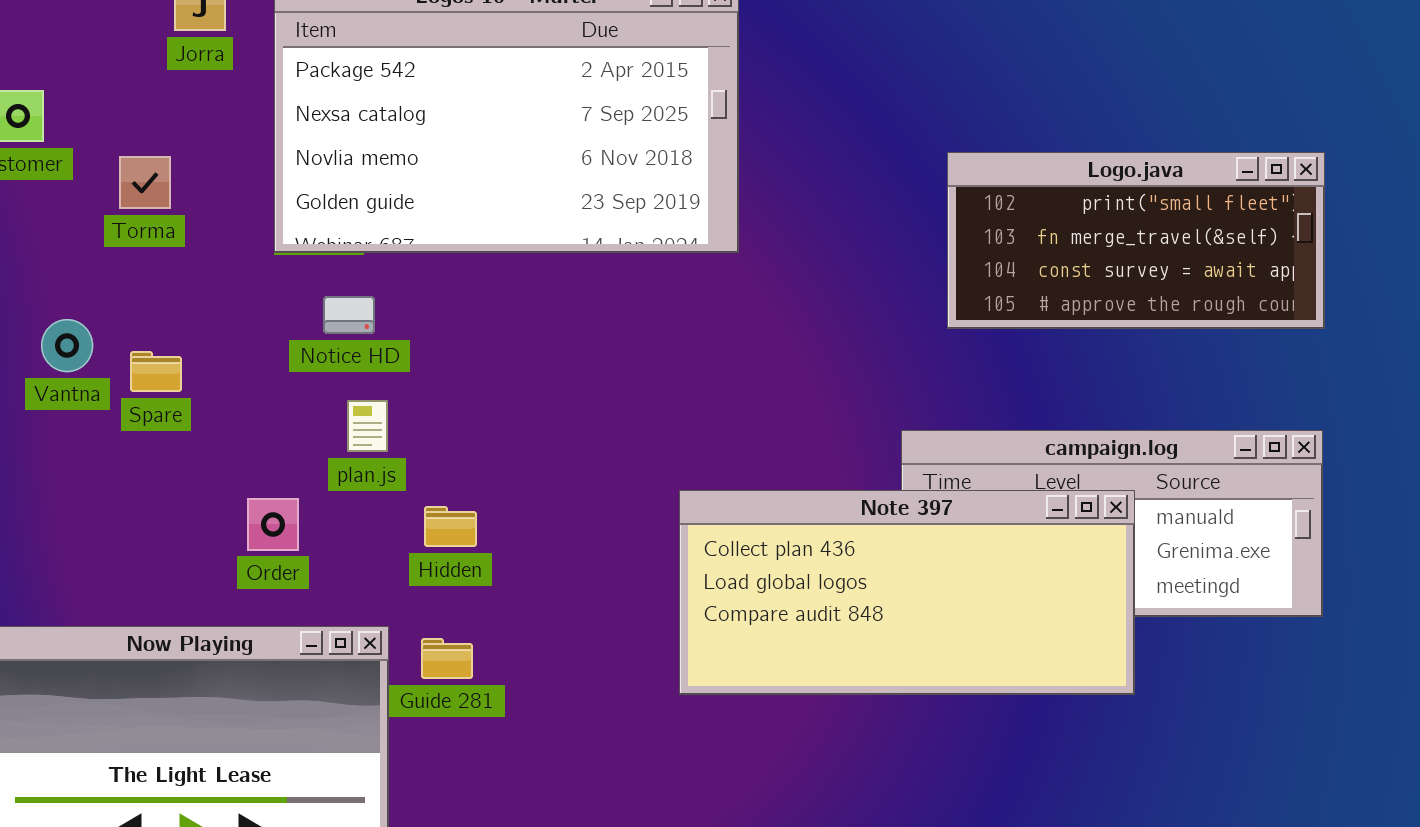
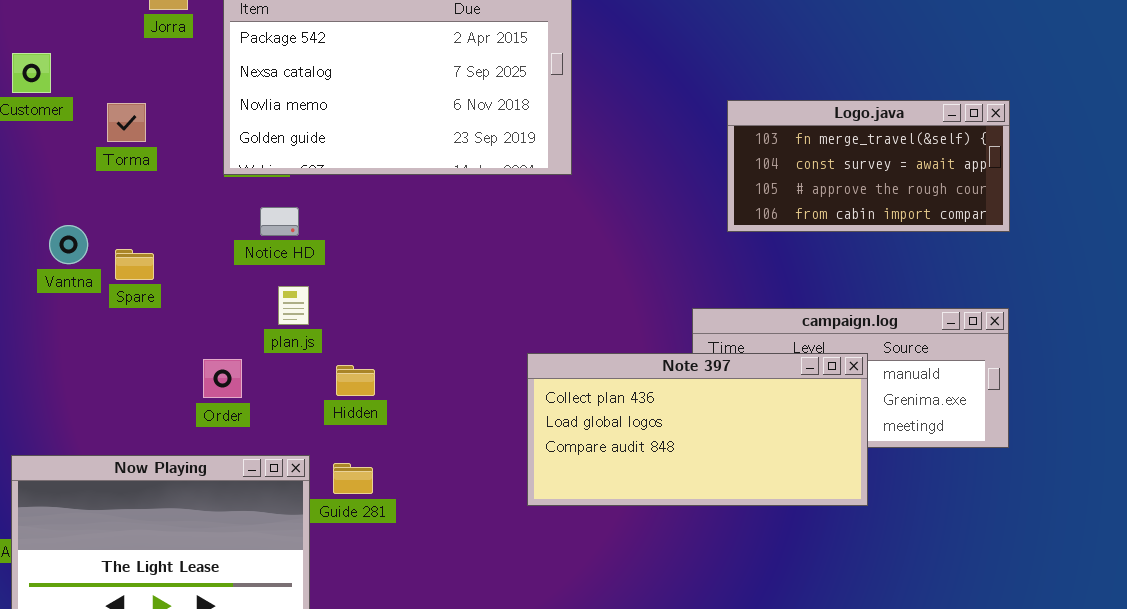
Logo.java: [947,152,1325,329] -> [727,100,1010,232], scrolled down 1 row

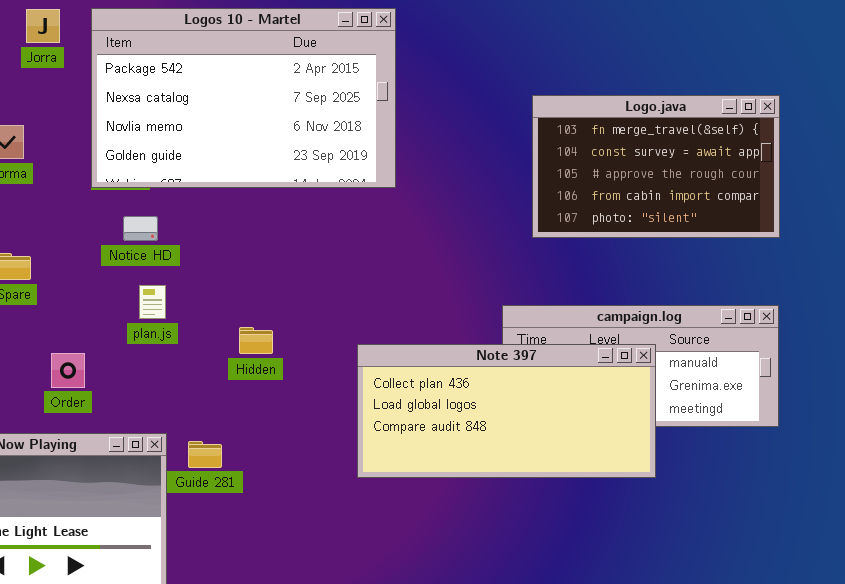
Logo.java: [727,100,1010,232] -> [532,95,780,238], resized
Order: [203,359,242,398] -> [51,353,85,388], moved
Hidden: [336,365,375,396] -> [239,327,273,354], moved

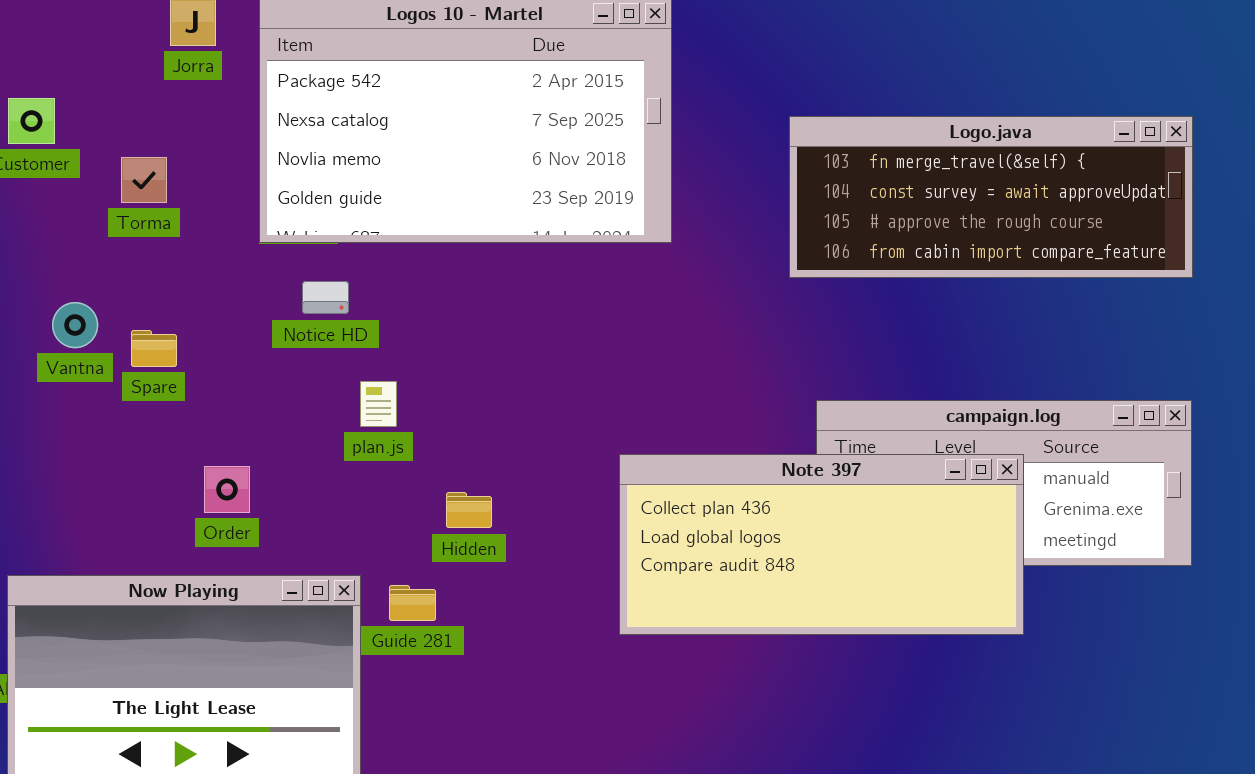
Logo.java: [532,95,780,238] -> [789,116,1193,278], resized
plan.js: [139,285,166,319] -> [360,381,397,427], moved
Hidden: [239,327,273,354] -> [446,492,492,528], moved

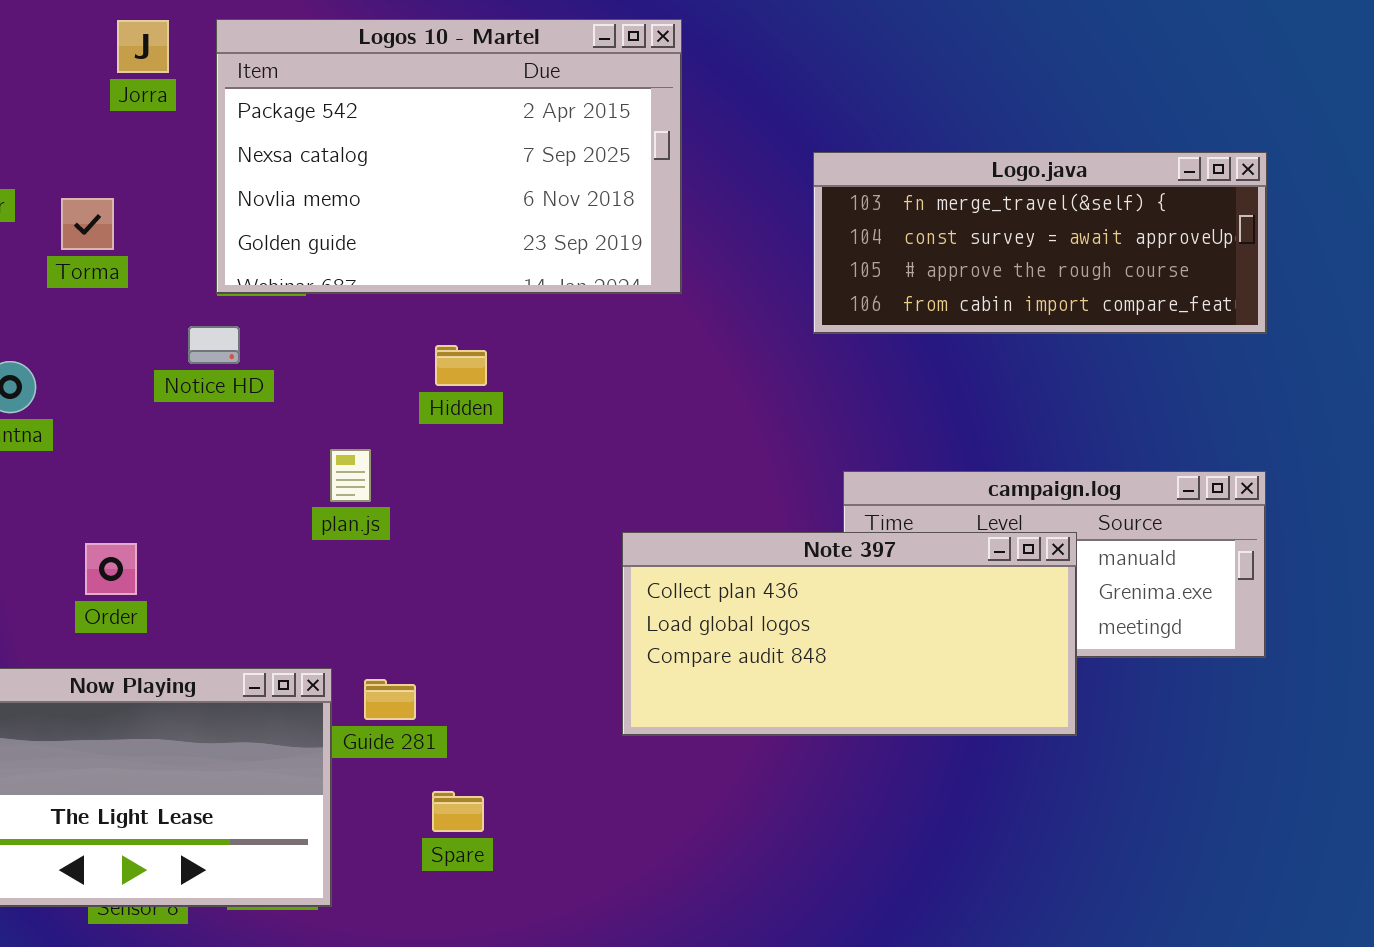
Notice HD: [302,281,349,314] -> [188,326,240,364], moved
Spare: [131,330,177,367] -> [432,791,484,832], moved
Order: [204,466,250,513] -> [85,543,137,595], moved
Hidden: [446,492,492,528] -> [435,345,487,386], moved

